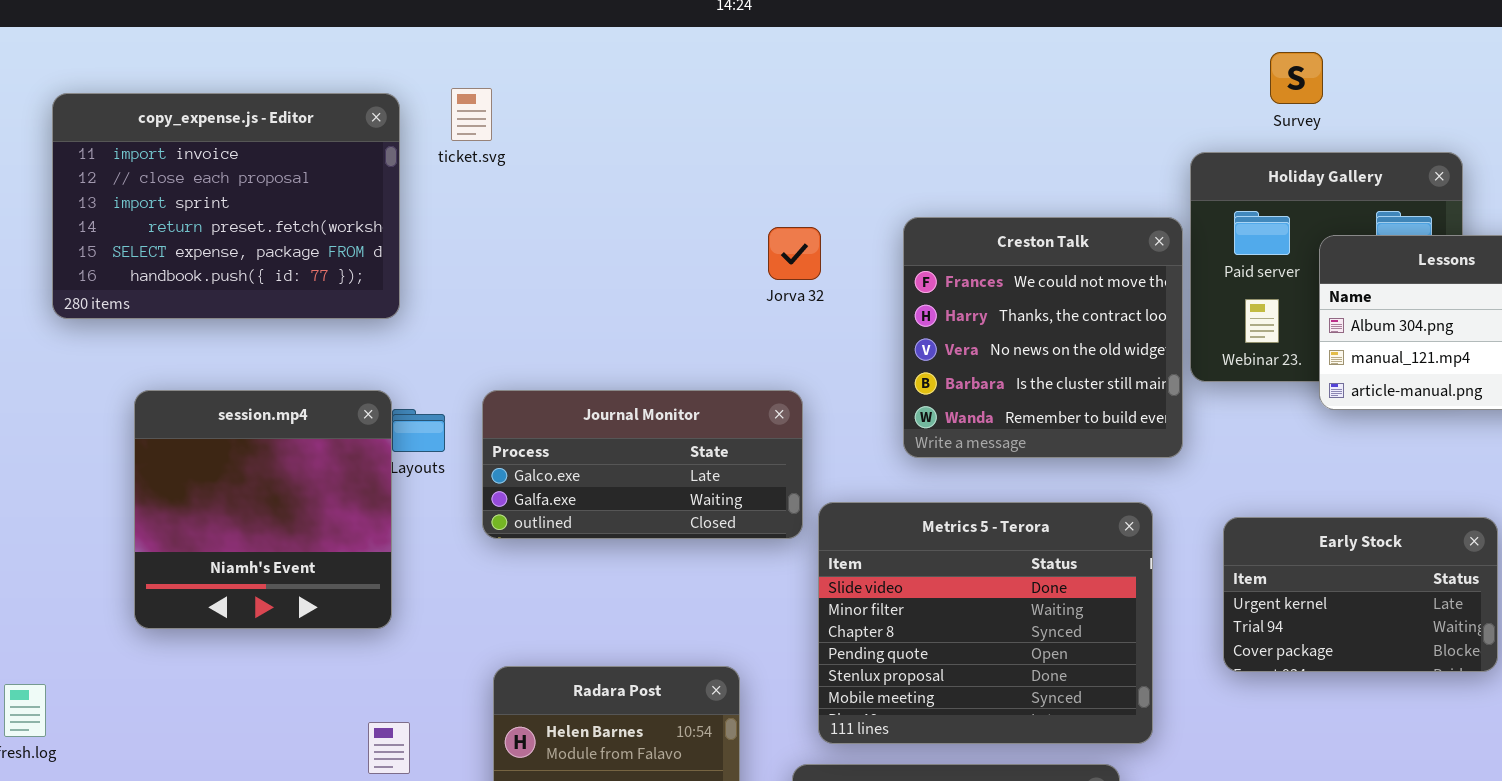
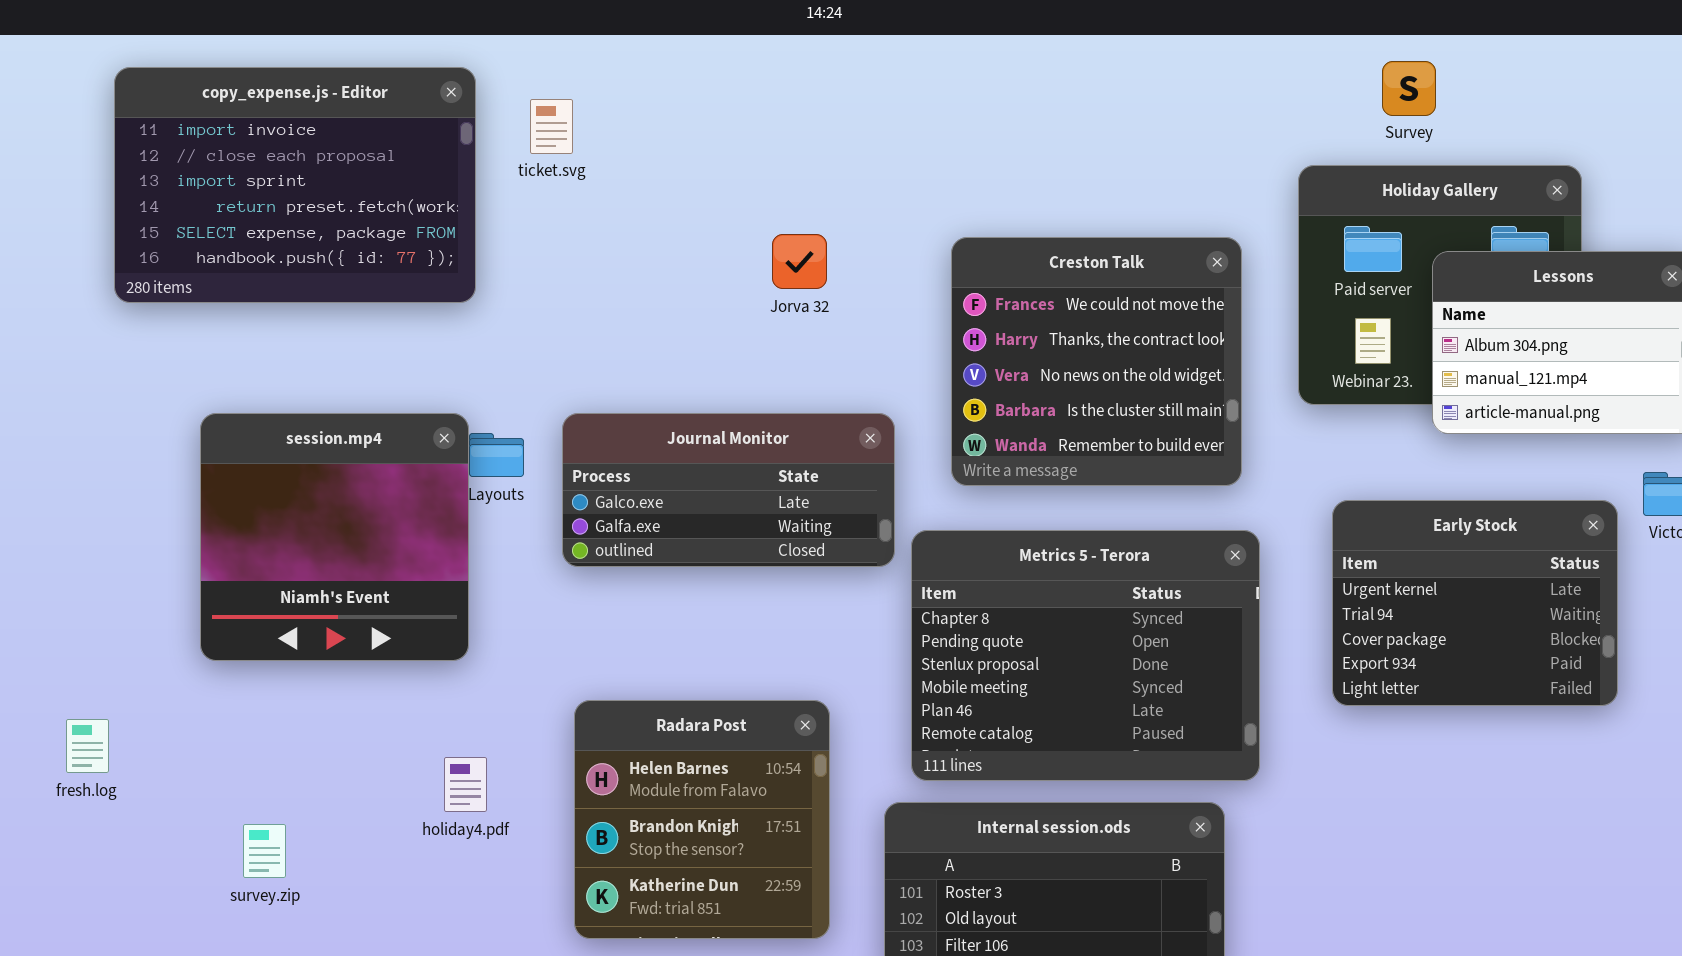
copy_expense.js - Editor: [52,93,400,319] -> [114,67,476,303], moved
Creston Talk: [903,217,1183,458] -> [951,237,1242,486], moved
Jorva 32: [768,227,821,280] -> [772,234,827,289], moved
Metrics 5 - Terora: [818,502,1153,744] -> [911,530,1260,781], scrolled down 2 rows
Early Stock: [1223,517,1498,672] -> [1332,500,1618,706], resized

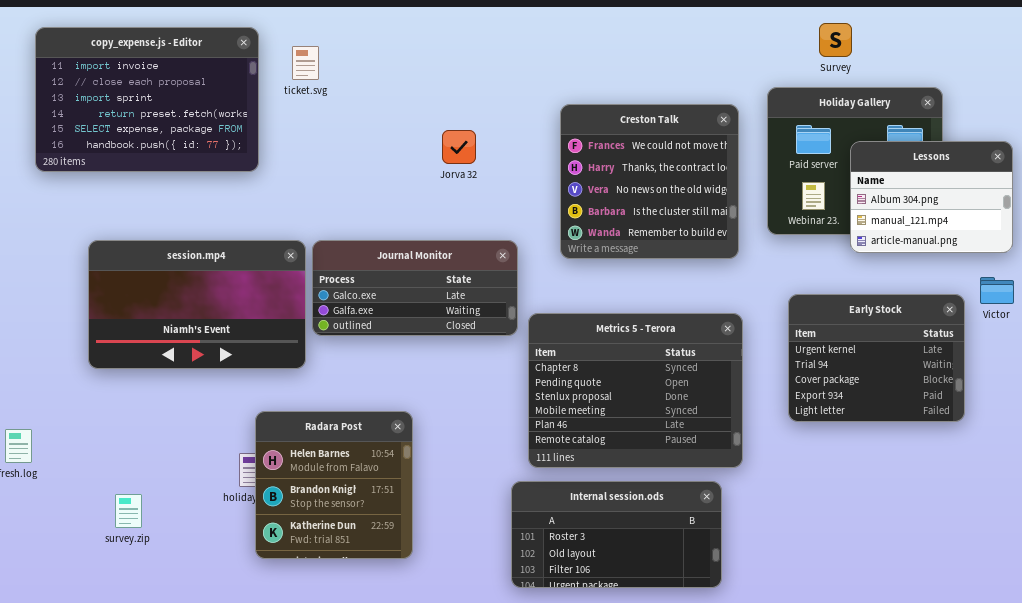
Creston Talk: [951,237,1242,486] -> [560,104,739,259], moved
session.mp4: [200,413,469,661] -> [88,240,306,369], resized
Radara Post: [574,700,830,939] -> [255,411,413,559], moved

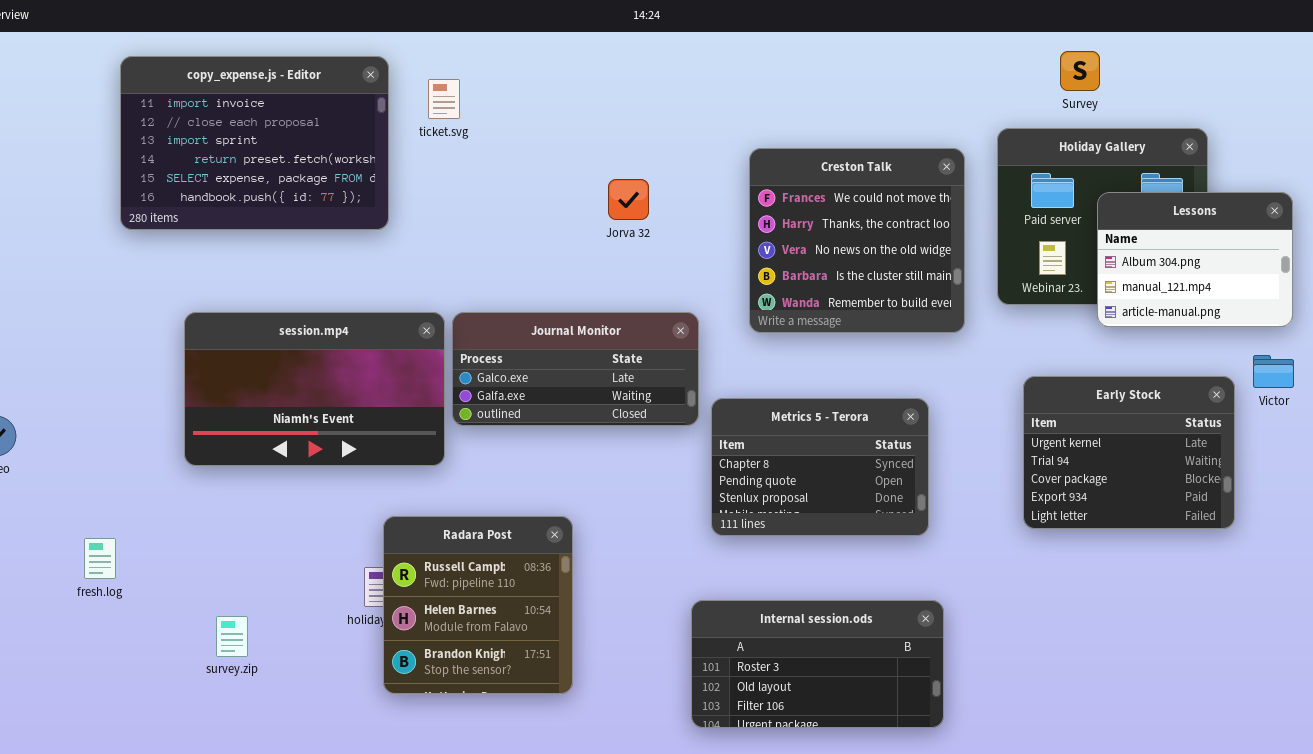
Metrics 5 - Terora: [528,313,743,468] -> [711,398,929,536], resized
Radara Post: [255,411,413,559] -> [383,516,573,694], scrolled up 1 row

